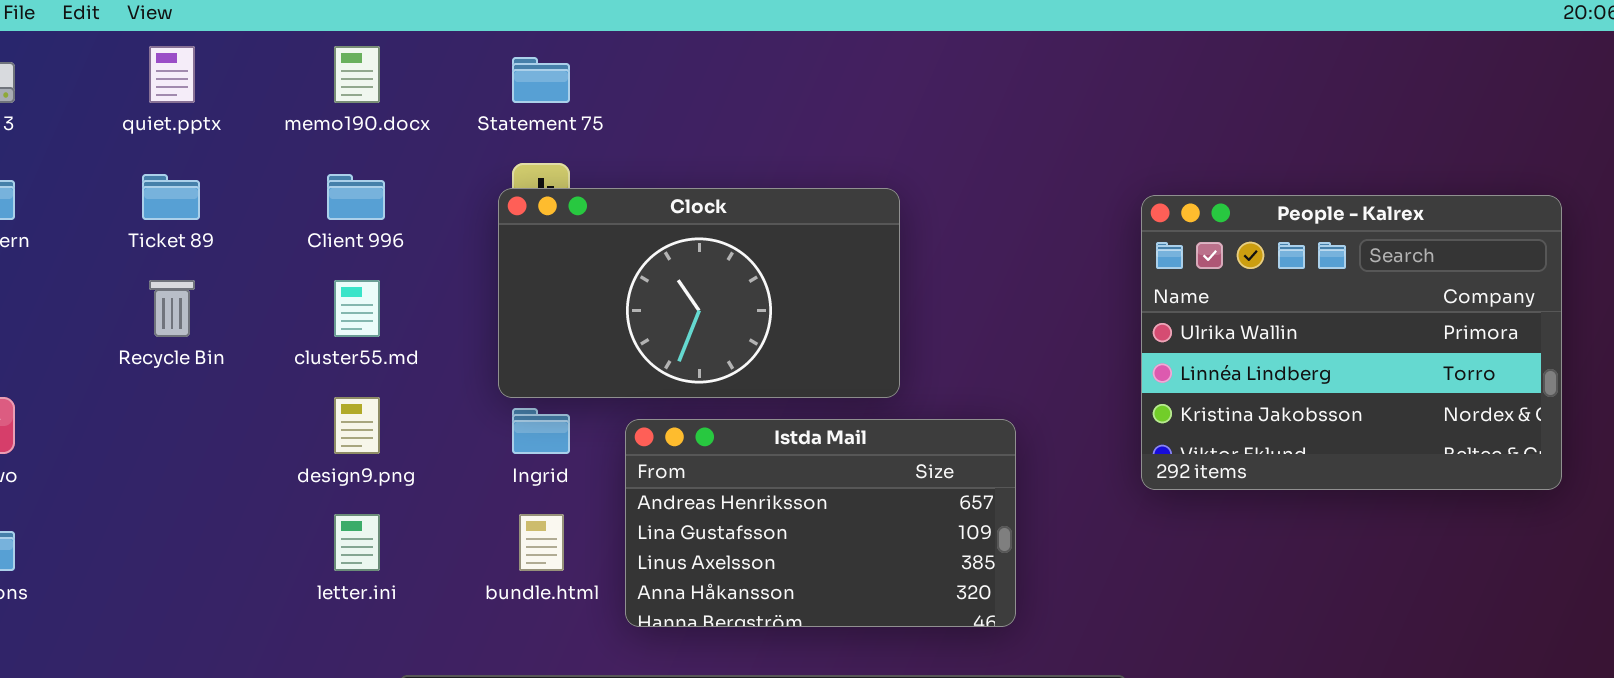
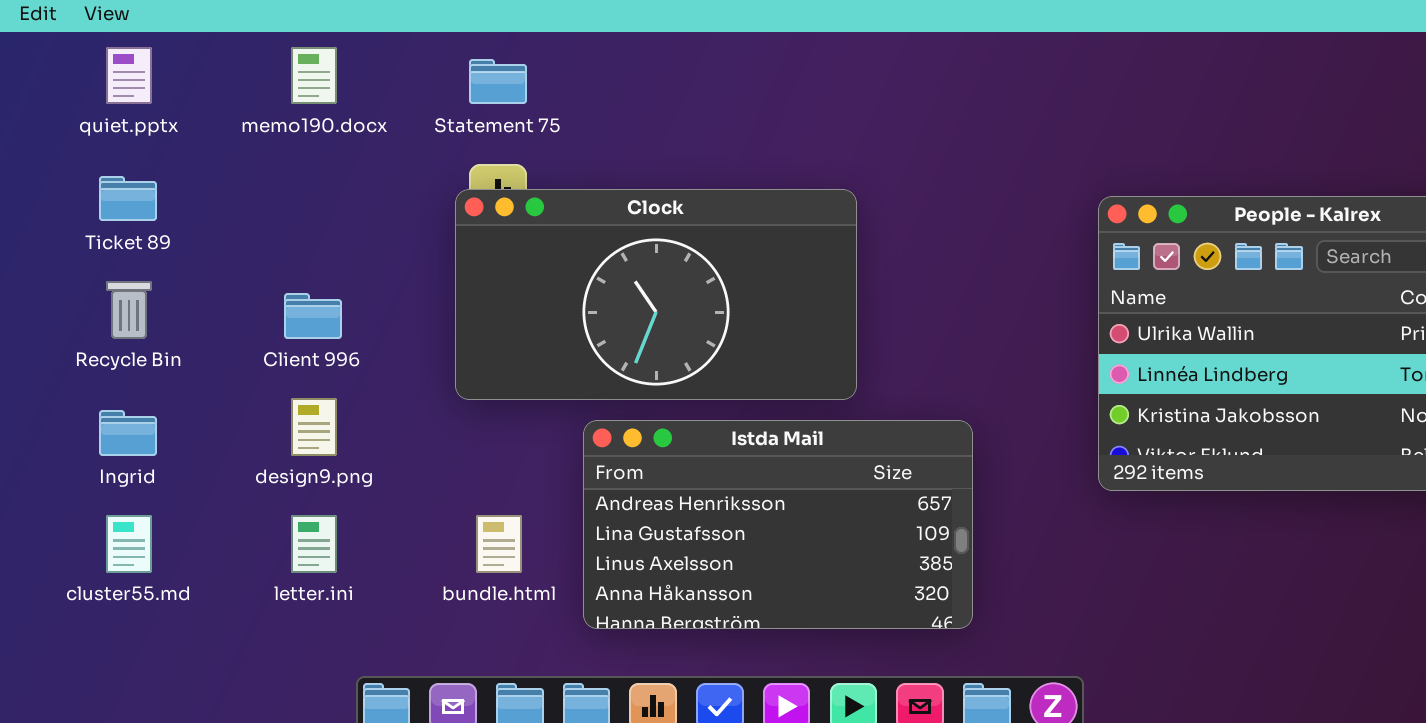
Client 996: [327,174,385,220] -> [284,293,342,339], moved
cluster55.md: [334,280,380,337] -> [106,515,152,573], moved
Ingrid: [512,408,570,454] -> [99,410,157,456], moved

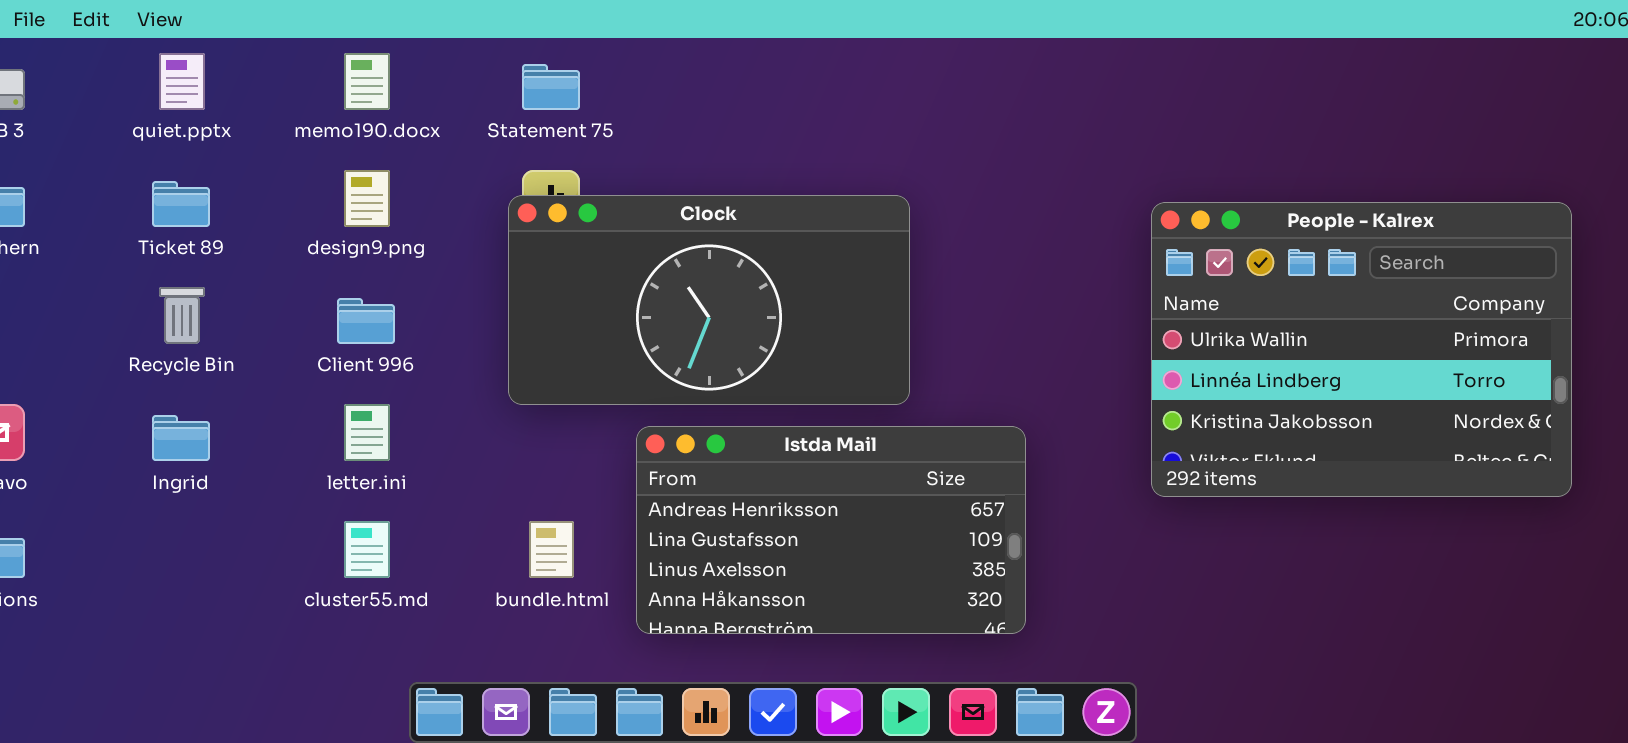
design9.png: [291,398,337,456] -> [344,170,390,227], moved
cluster55.md: [106,515,152,573] -> [344,521,390,578], moved
letter.ini: [291,515,337,573] -> [344,404,390,461], moved

